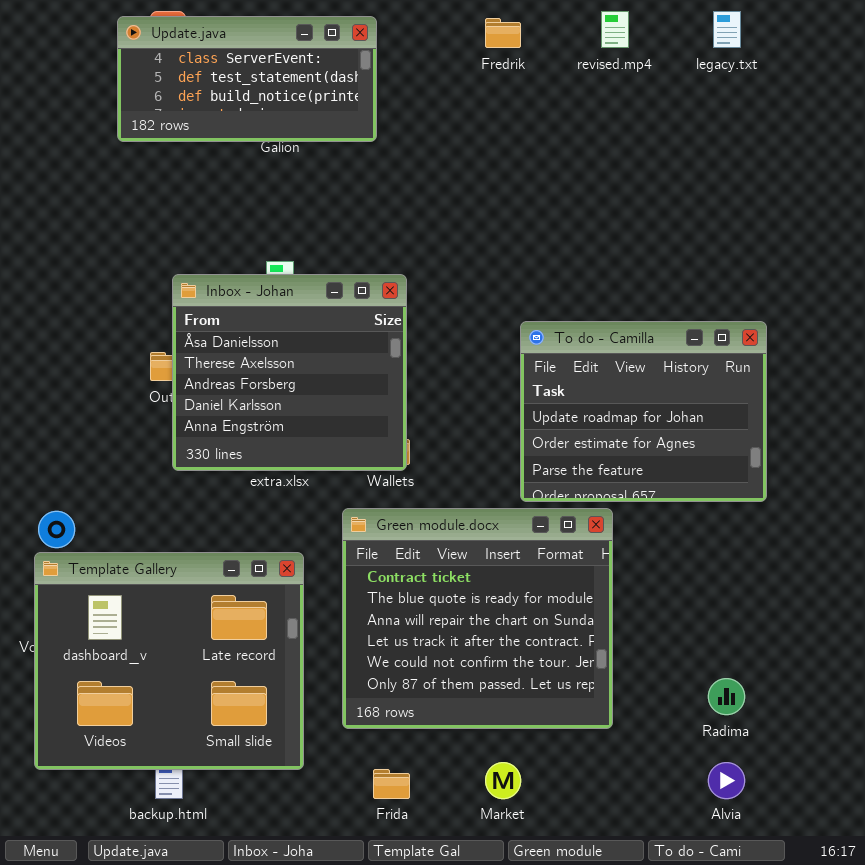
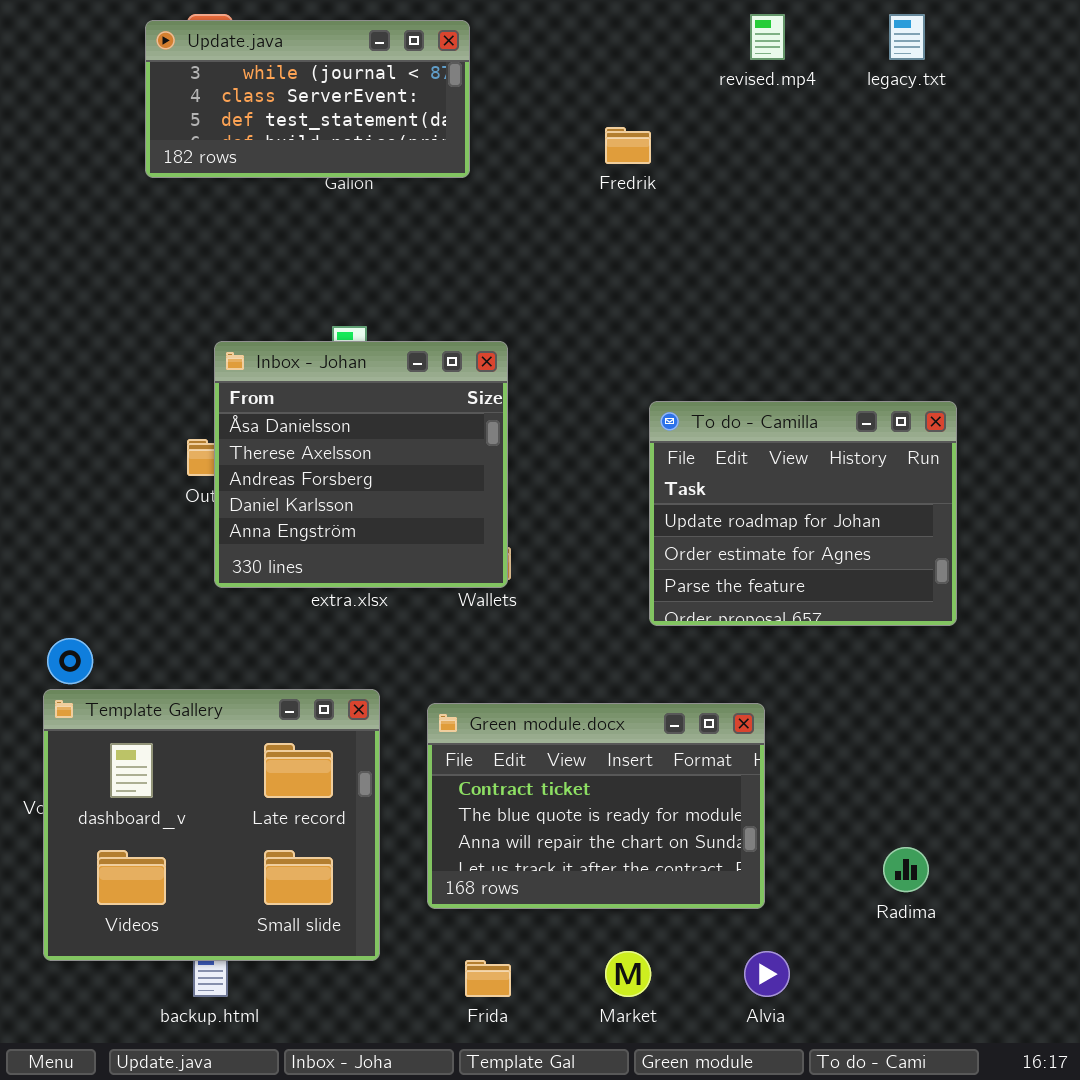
Update.java: [117,16,377,142] -> [145,20,470,178], scrolled up 1 row
Fredrik: [485,18,521,48] -> [605,127,651,164], moved
Green module.docx: [342,508,613,729] -> [427,703,765,909], resized
Alvia: [708,762,745,799] -> [744,951,790,997], moved

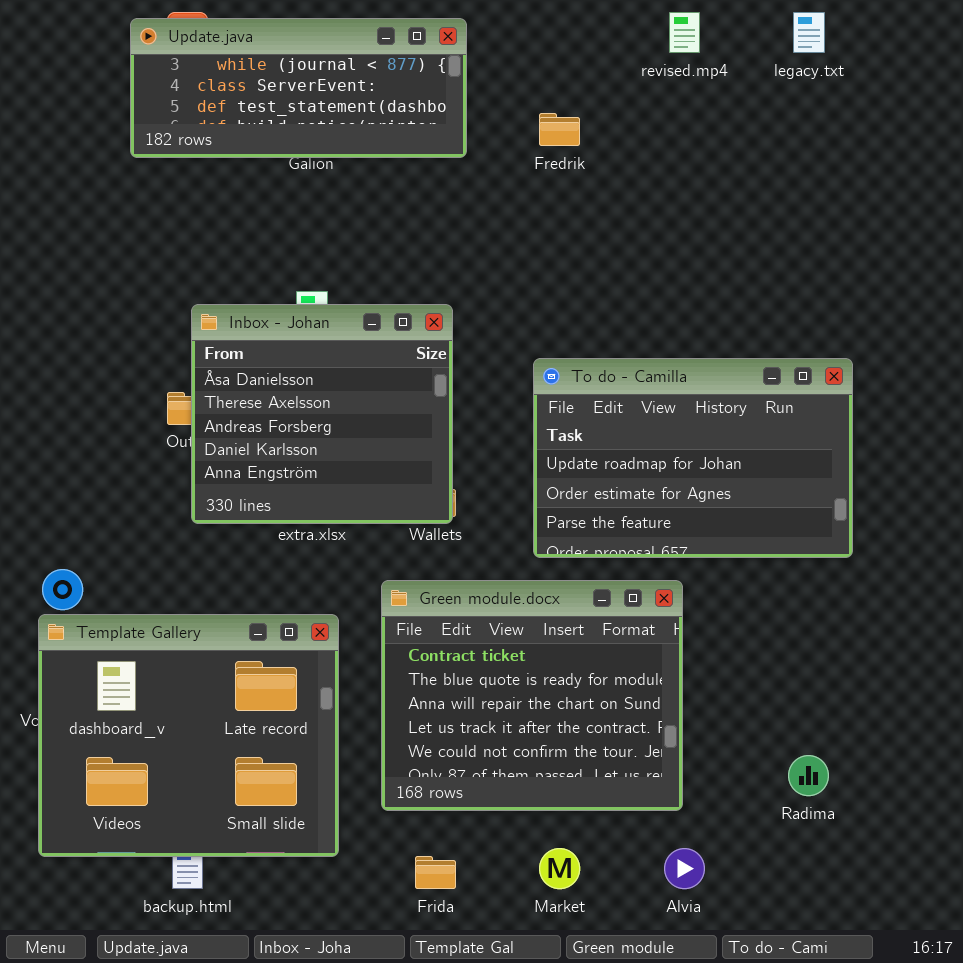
Update.java: [145,20,470,178] -> [130,18,467,158], resized
To do - Camilla: [649,401,957,626] -> [533,358,853,558], resized
Green module.docx: [427,703,765,909] -> [381,580,683,811], resized

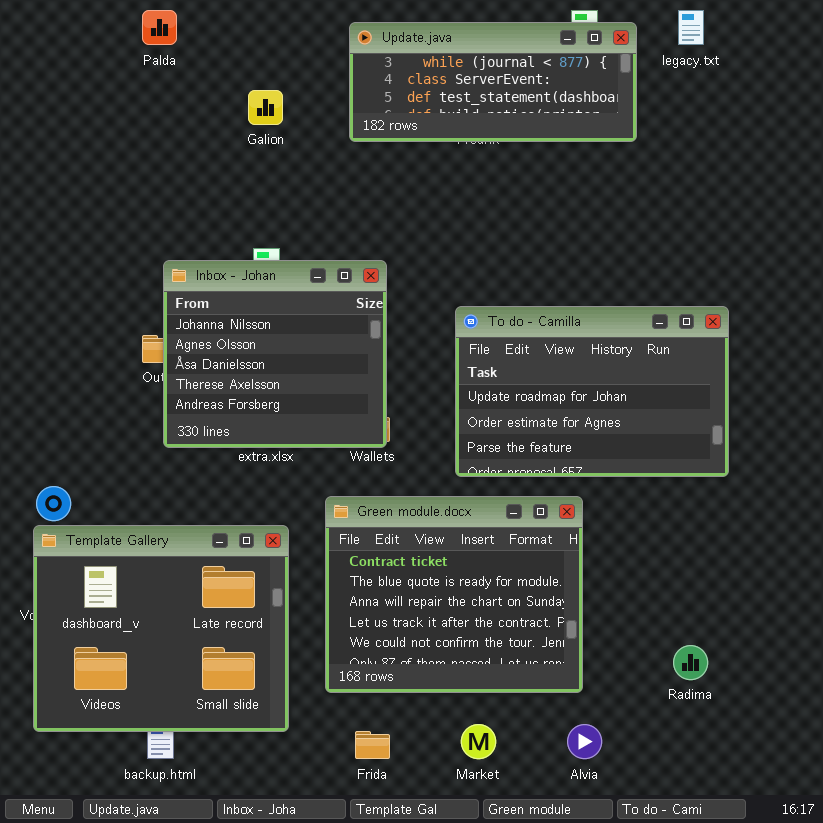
Update.java: [130,18,467,158] -> [349,22,637,142], moved
Inbox - Johan: [191,304,453,524] -> [163,260,387,448], scrolled up 2 rows

